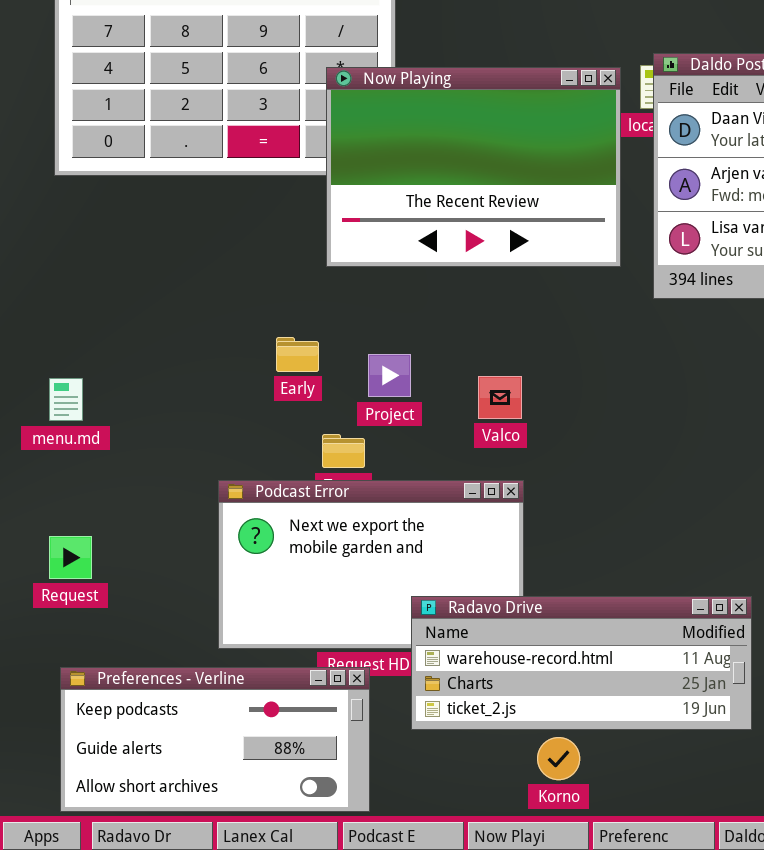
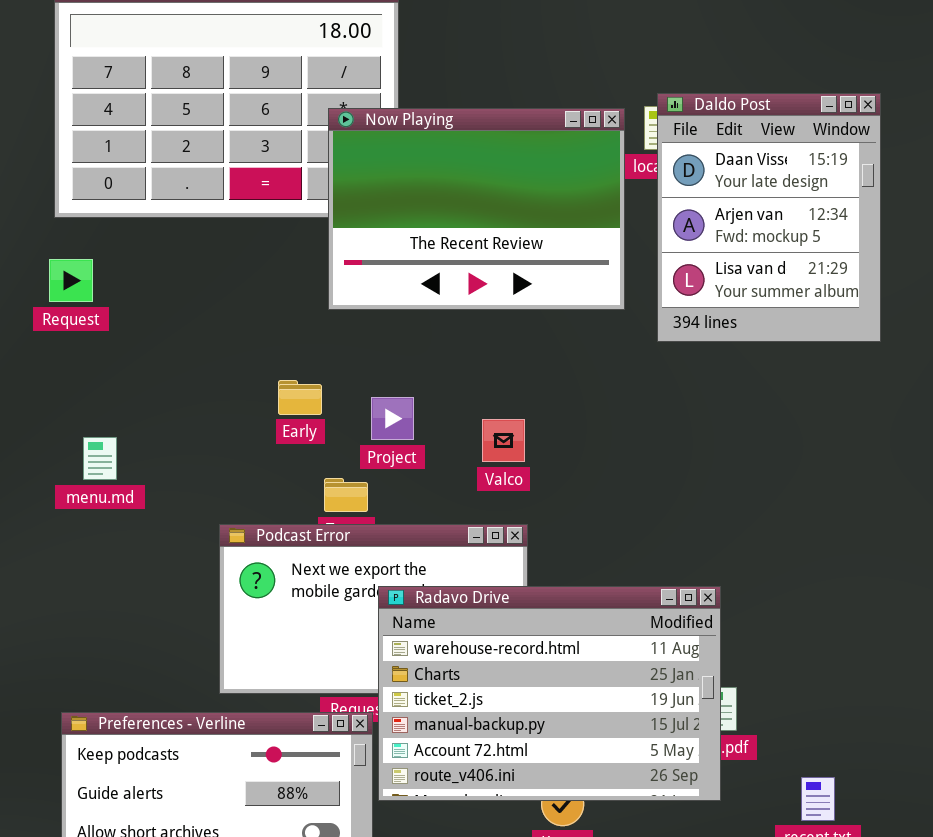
menu.md: [49,378,83,421] -> [83,437,117,480], moved
Request: [49,536,92,579] -> [49,259,93,302], moved
Radavo Drive: [411,596,752,730] -> [378,586,721,801], moved, resized

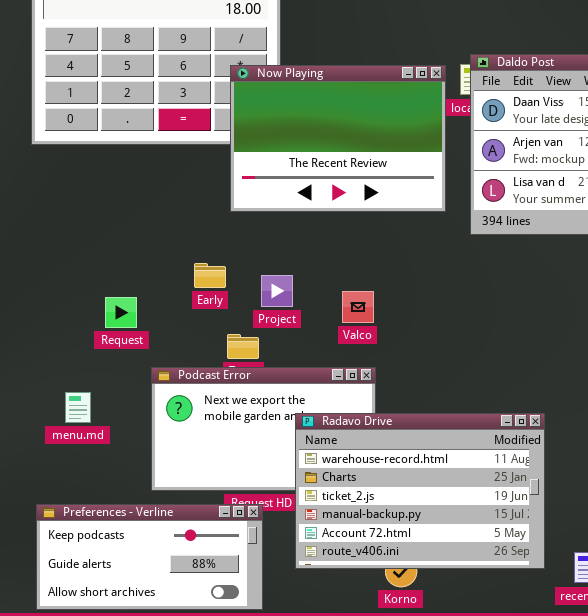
Request: [49,259,93,302] -> [105,297,137,328], moved
menu.md: [83,437,117,480] -> [65,392,91,423], moved
Radavo Drive: [378,586,721,801] -> [295,413,545,569], moved

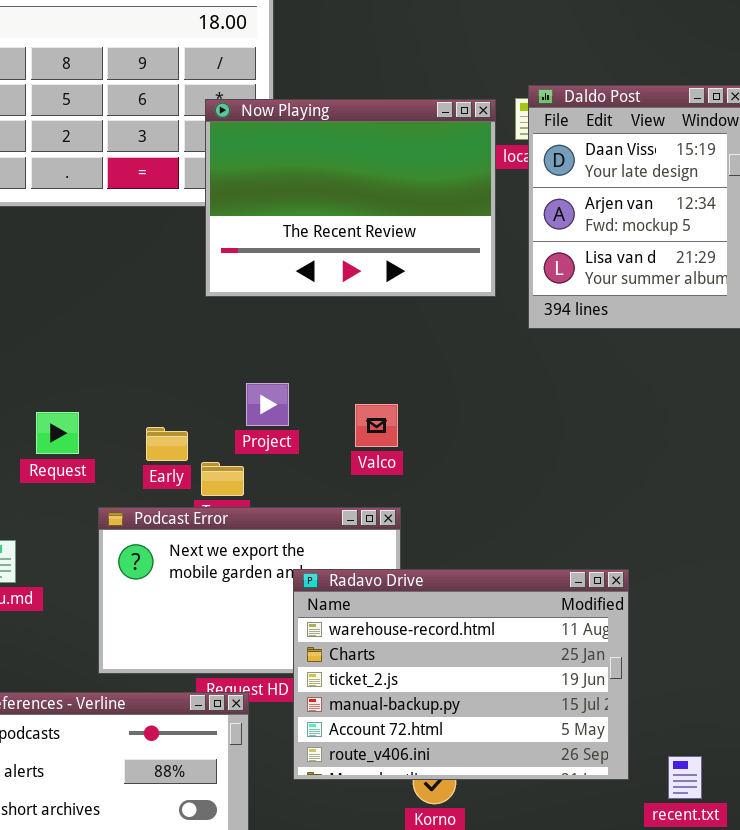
Early: [194,263,226,288] -> [146,427,188,461], moved

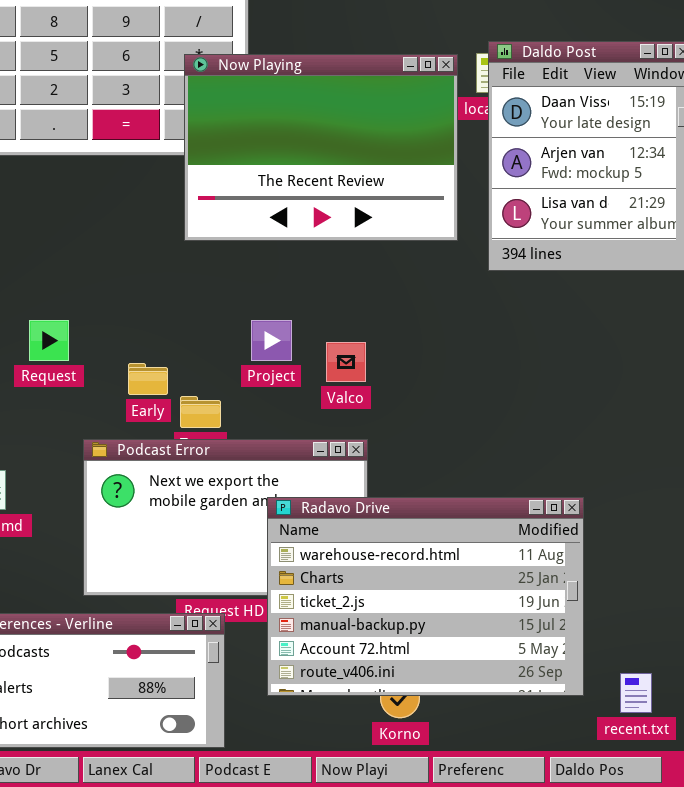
Project: [246,383,289,426] -> [251,320,292,361], moved
Request: [36,412,79,454] -> [29,320,69,361], moved

